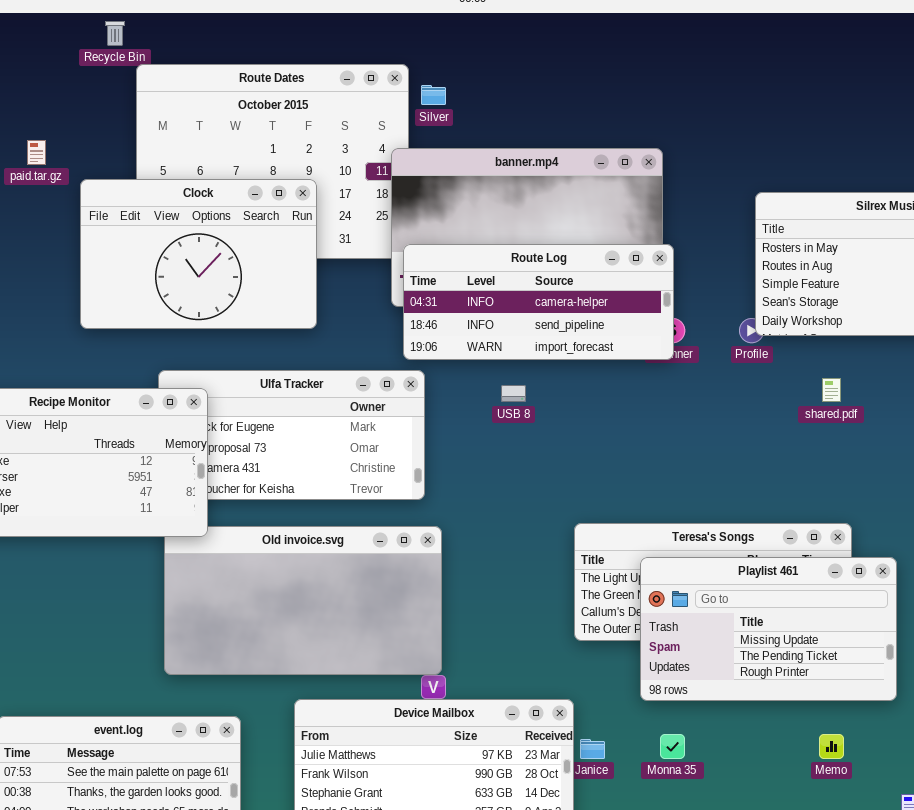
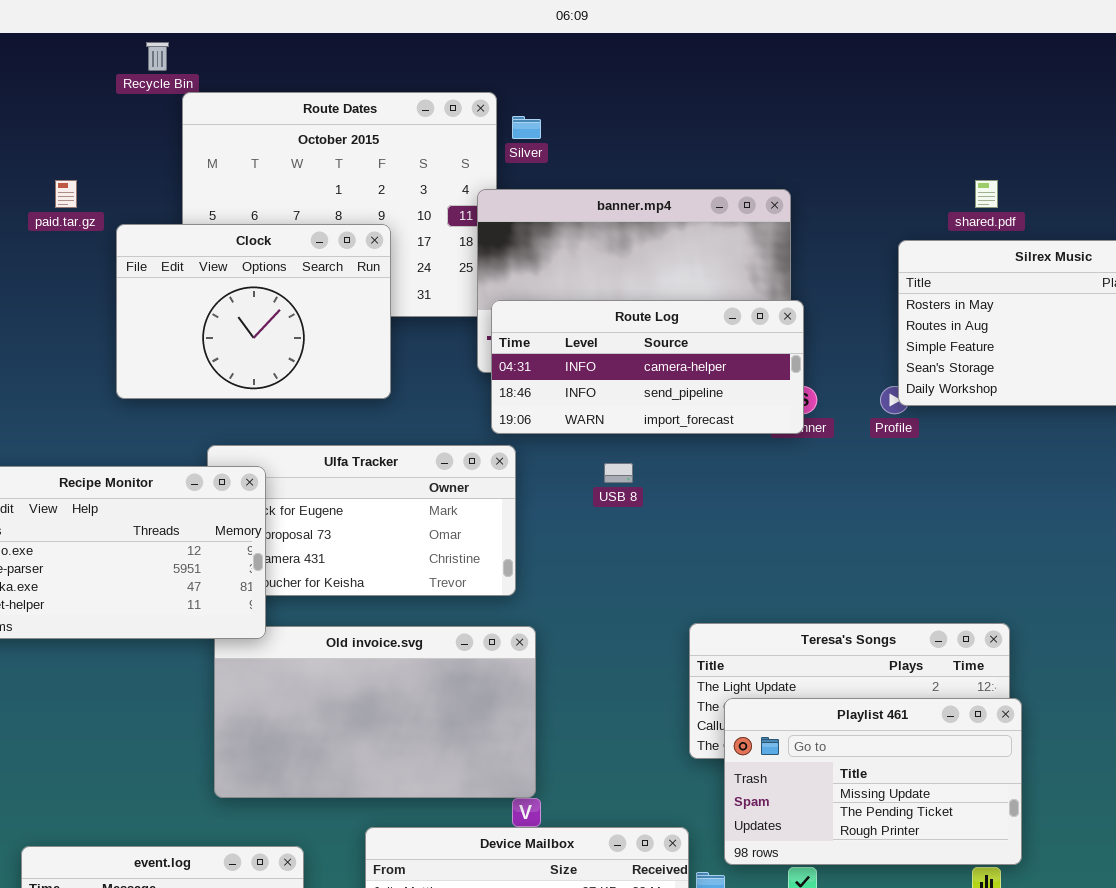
shared.pdf: [822,378,841,402] -> [975,180,998,208], moved
Playlist 461: [640,557,897,701] -> [724,698,1022,865], moved

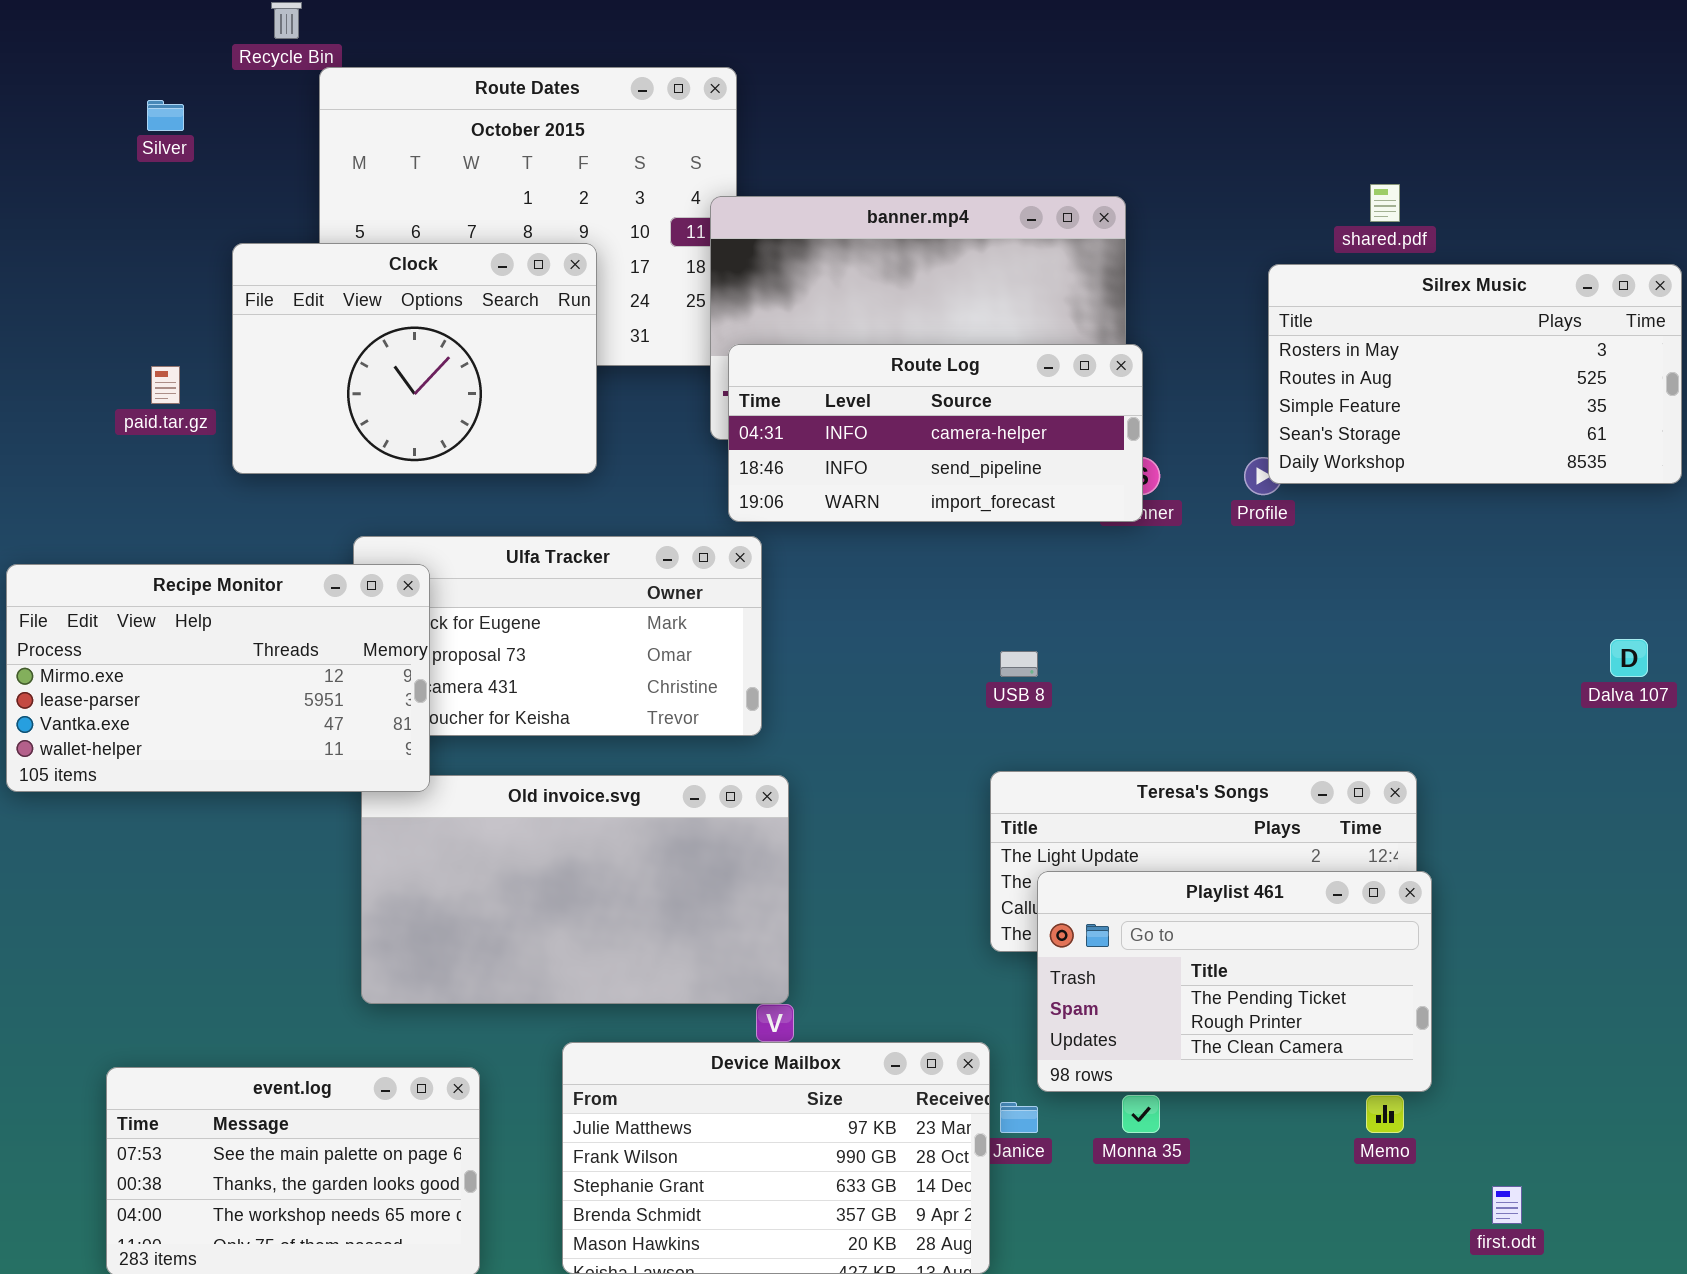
Silver: [512,116,541,139] -> [147,100,184,131], moved
paid.tar.gz: [55,180,77,208] -> [151,366,180,404], moved
USB 8: [604,463,633,483] -> [1000,651,1038,677], moved
Playlist 461: [724,698,1022,865] -> [1037,871,1432,1092], scrolled down 1 row

